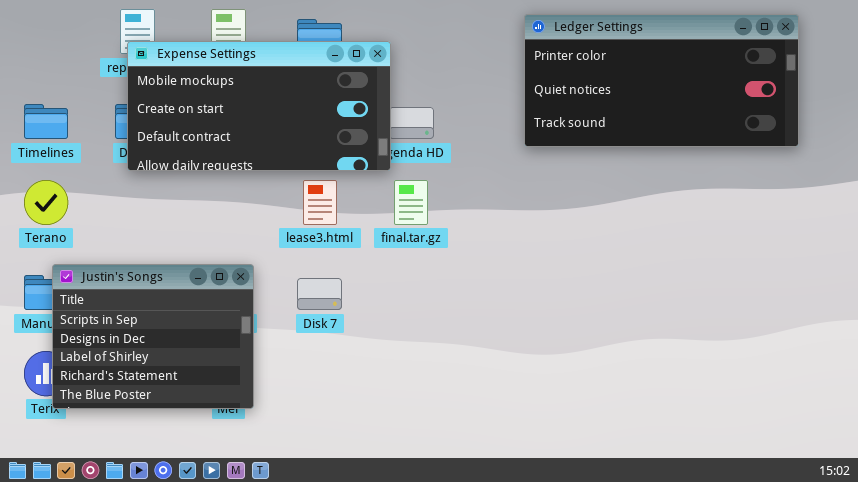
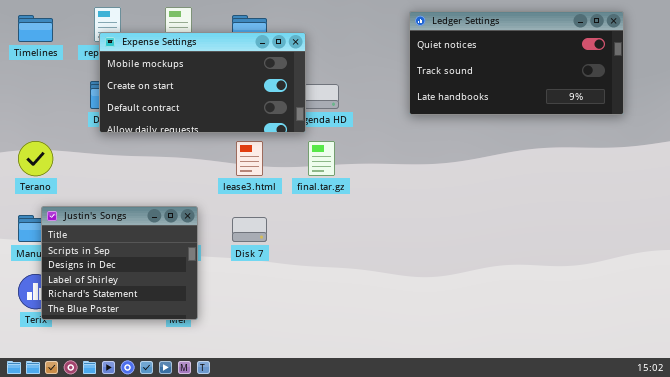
Ledger Settings: [524,14,799,147] -> [409,11,624,115], scrolled down 1 row
Timelines: [24,104,68,139] -> [18,15,53,42], moved

